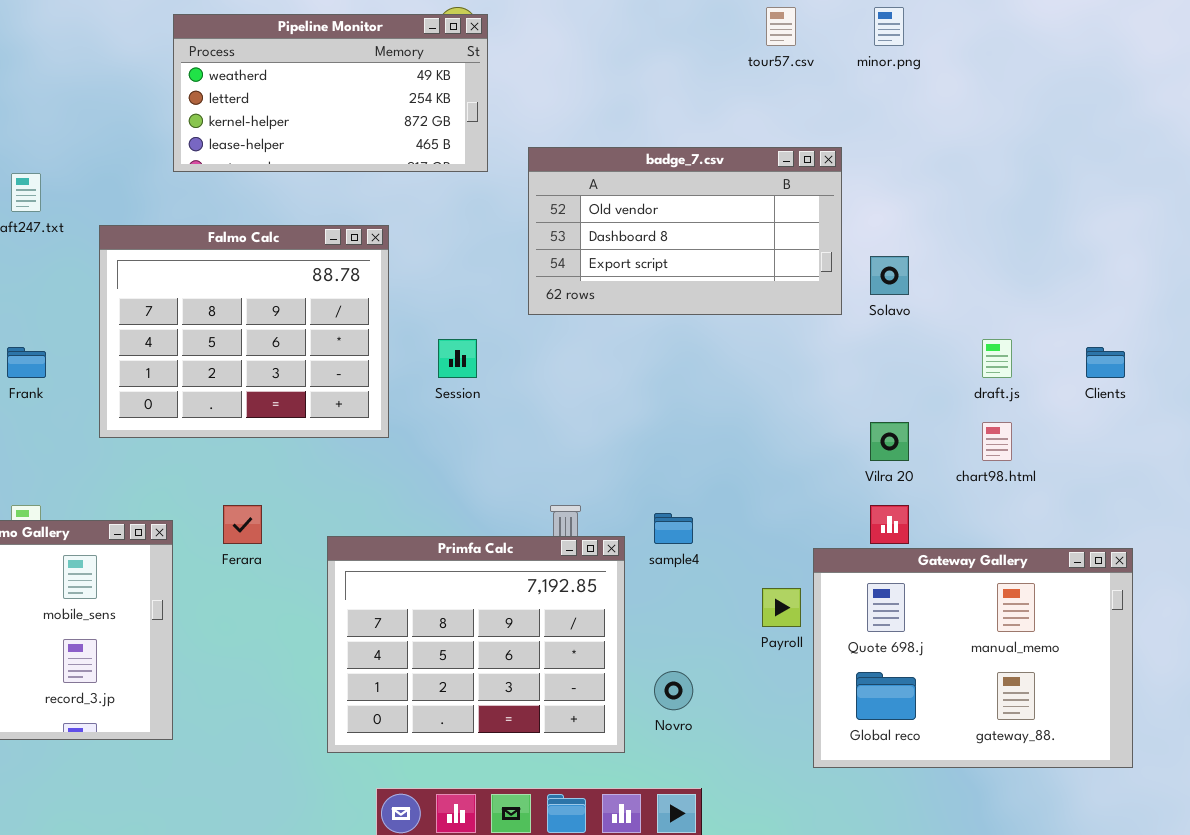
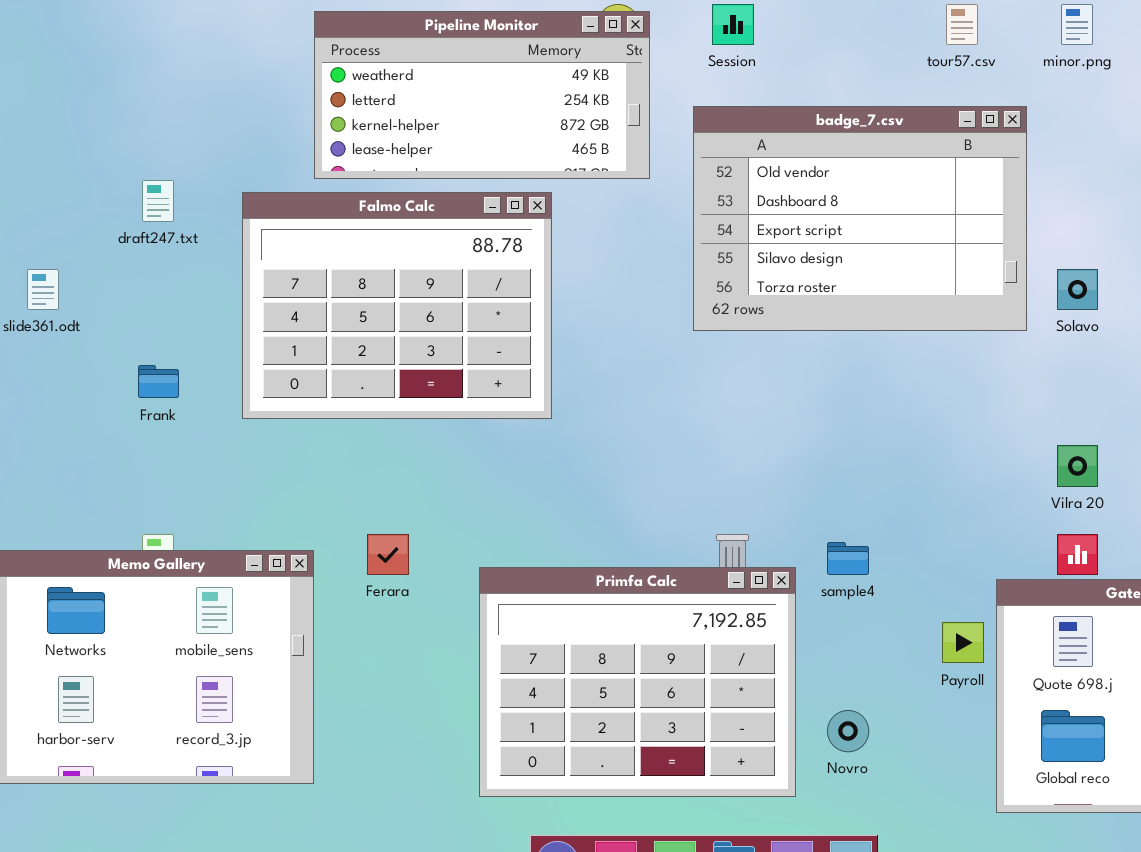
badge_7.csv: [528,147,842,315] -> [693,106,1027,331], resized
Falmo Calc: [99,225,389,438] -> [242,192,552,419], moved
Session: [438,339,477,378] -> [712,4,754,45], moved

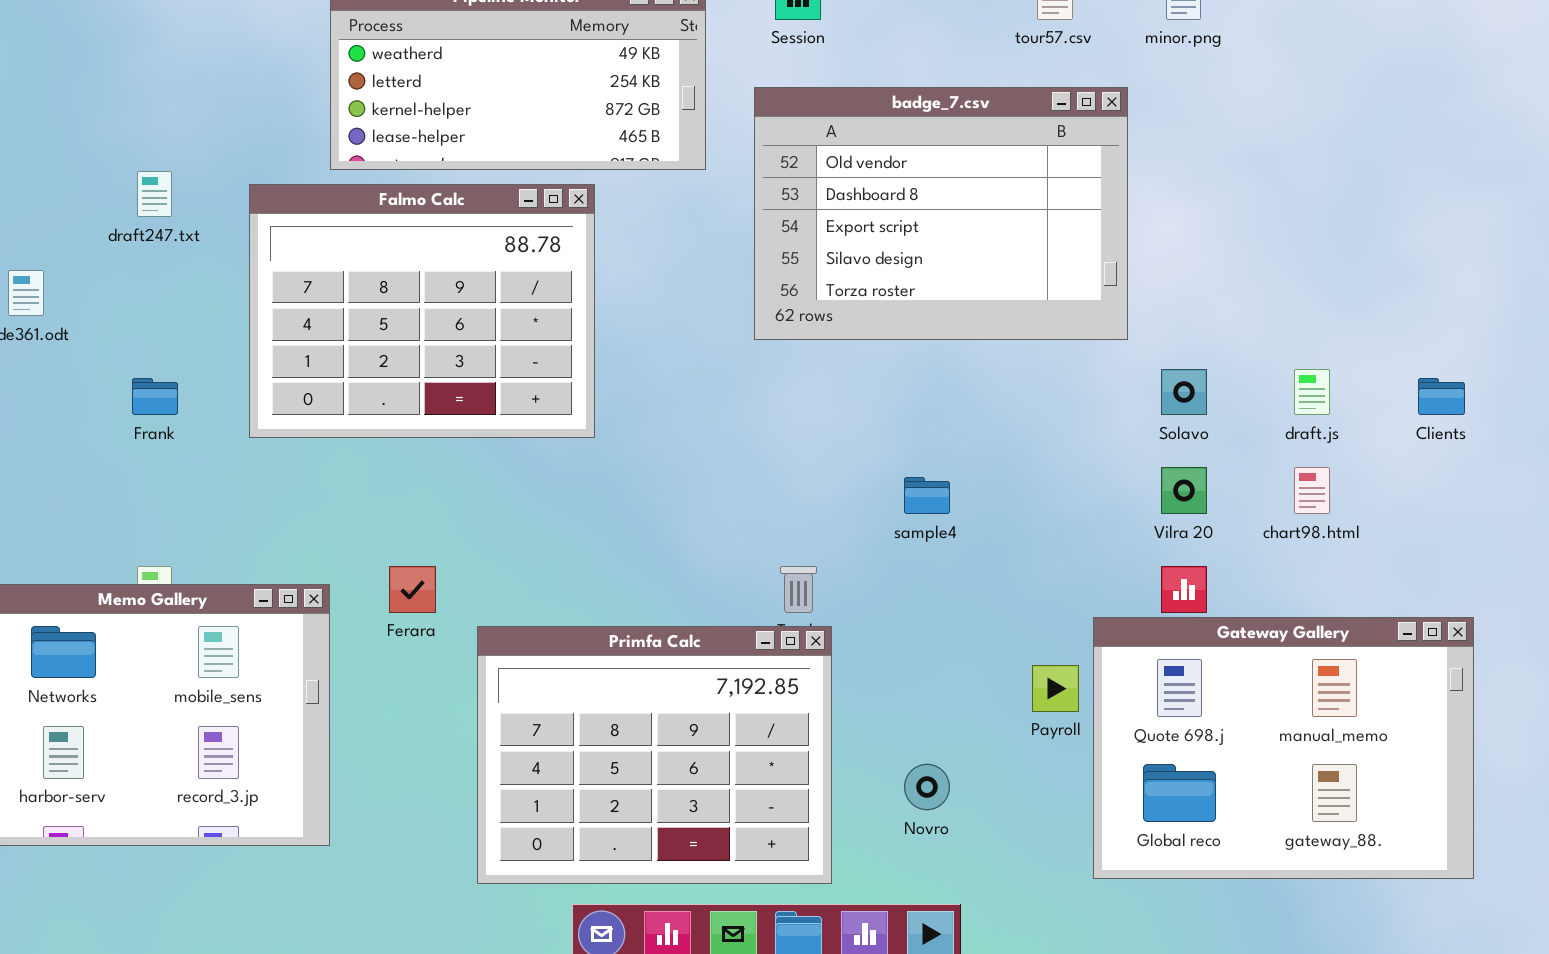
Solavo: [1057,269,1098,310] -> [1161,369,1207,415], moved
sample4: [827,542,869,575] -> [904,477,950,514], moved
Primfa Calc: [479,567,796,797] -> [477,626,832,884], moved

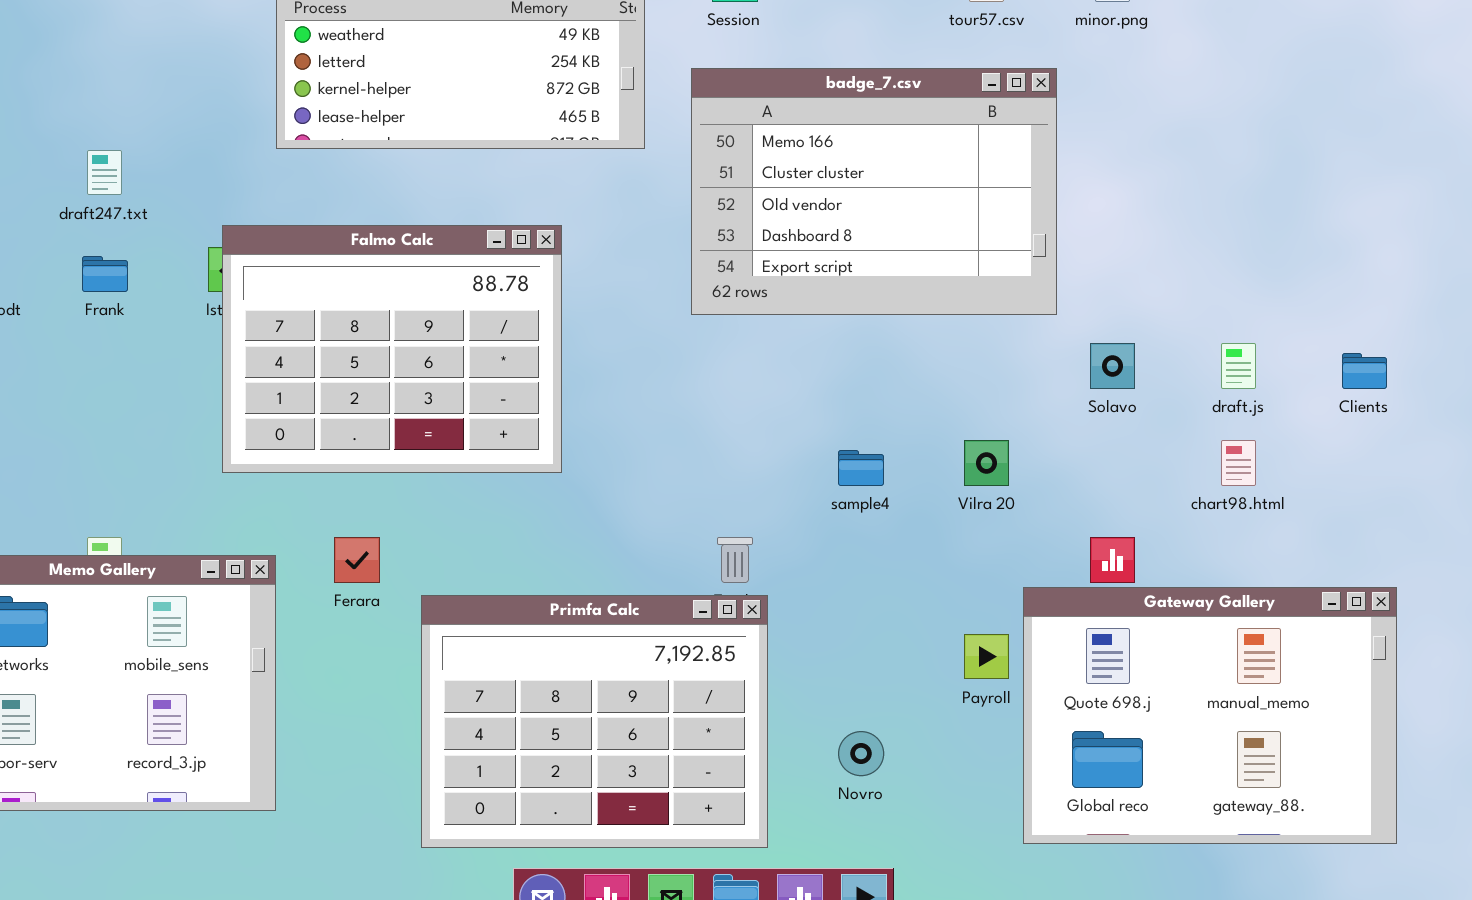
badge_7.csv: [754,87,1128,340] -> [691,68,1057,315], scrolled up 2 rows
Falmo Calc: [249,184,595,438] -> [222,225,562,473], moved
Frank: [132,378,178,415] -> [82,256,128,292], moved
Vilra 20: [1161,467,1207,514] -> [964,440,1009,486], moved

